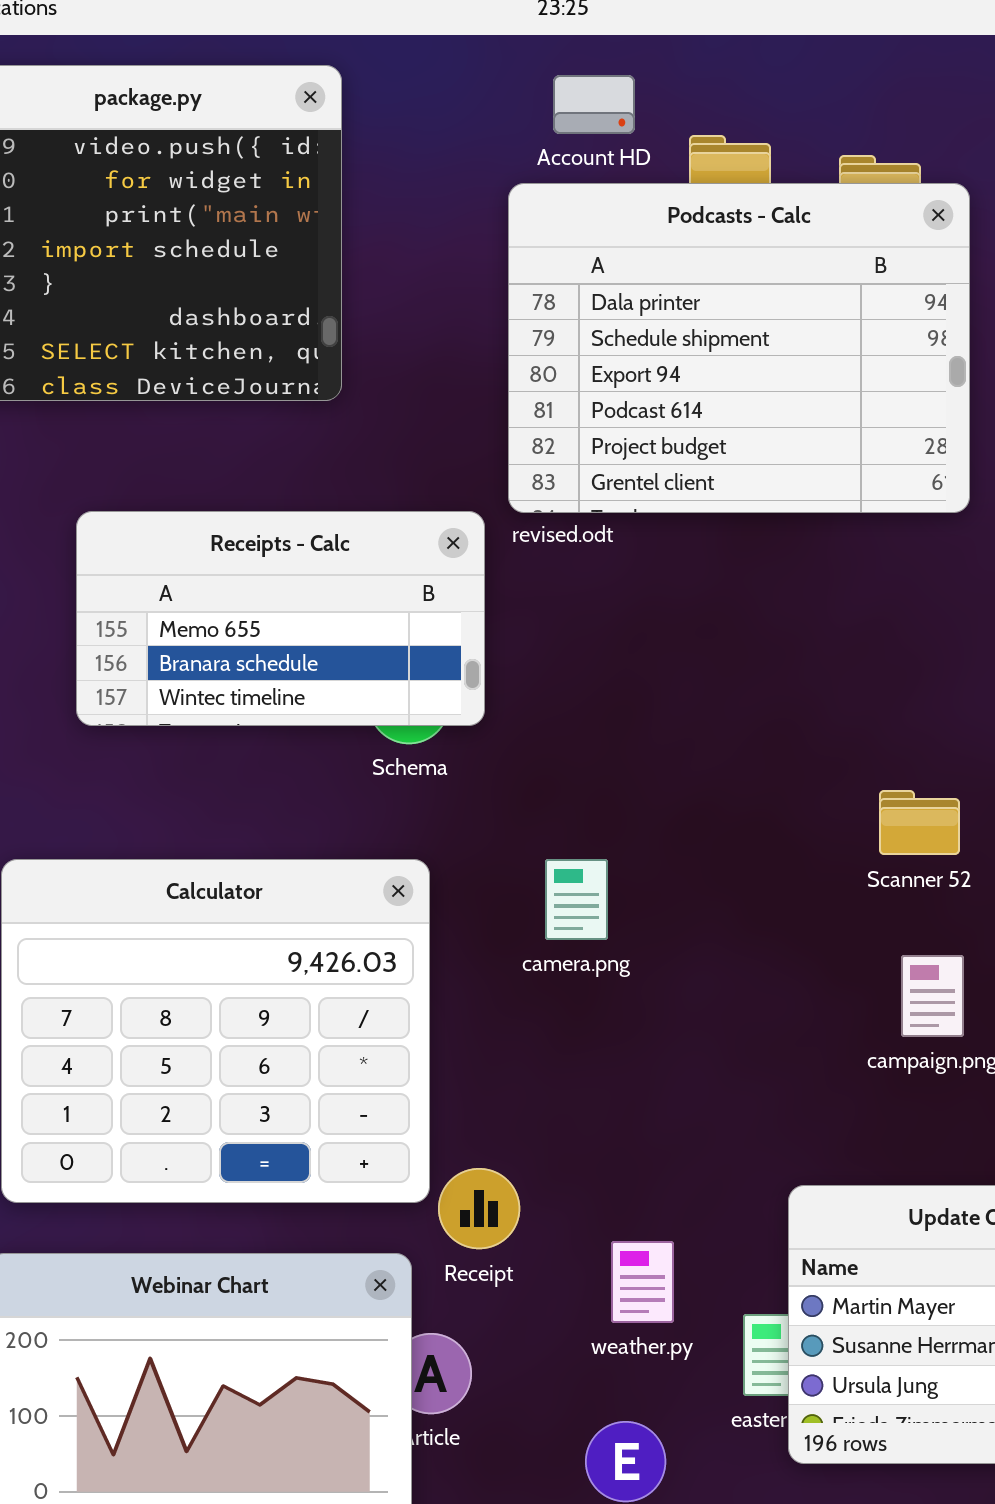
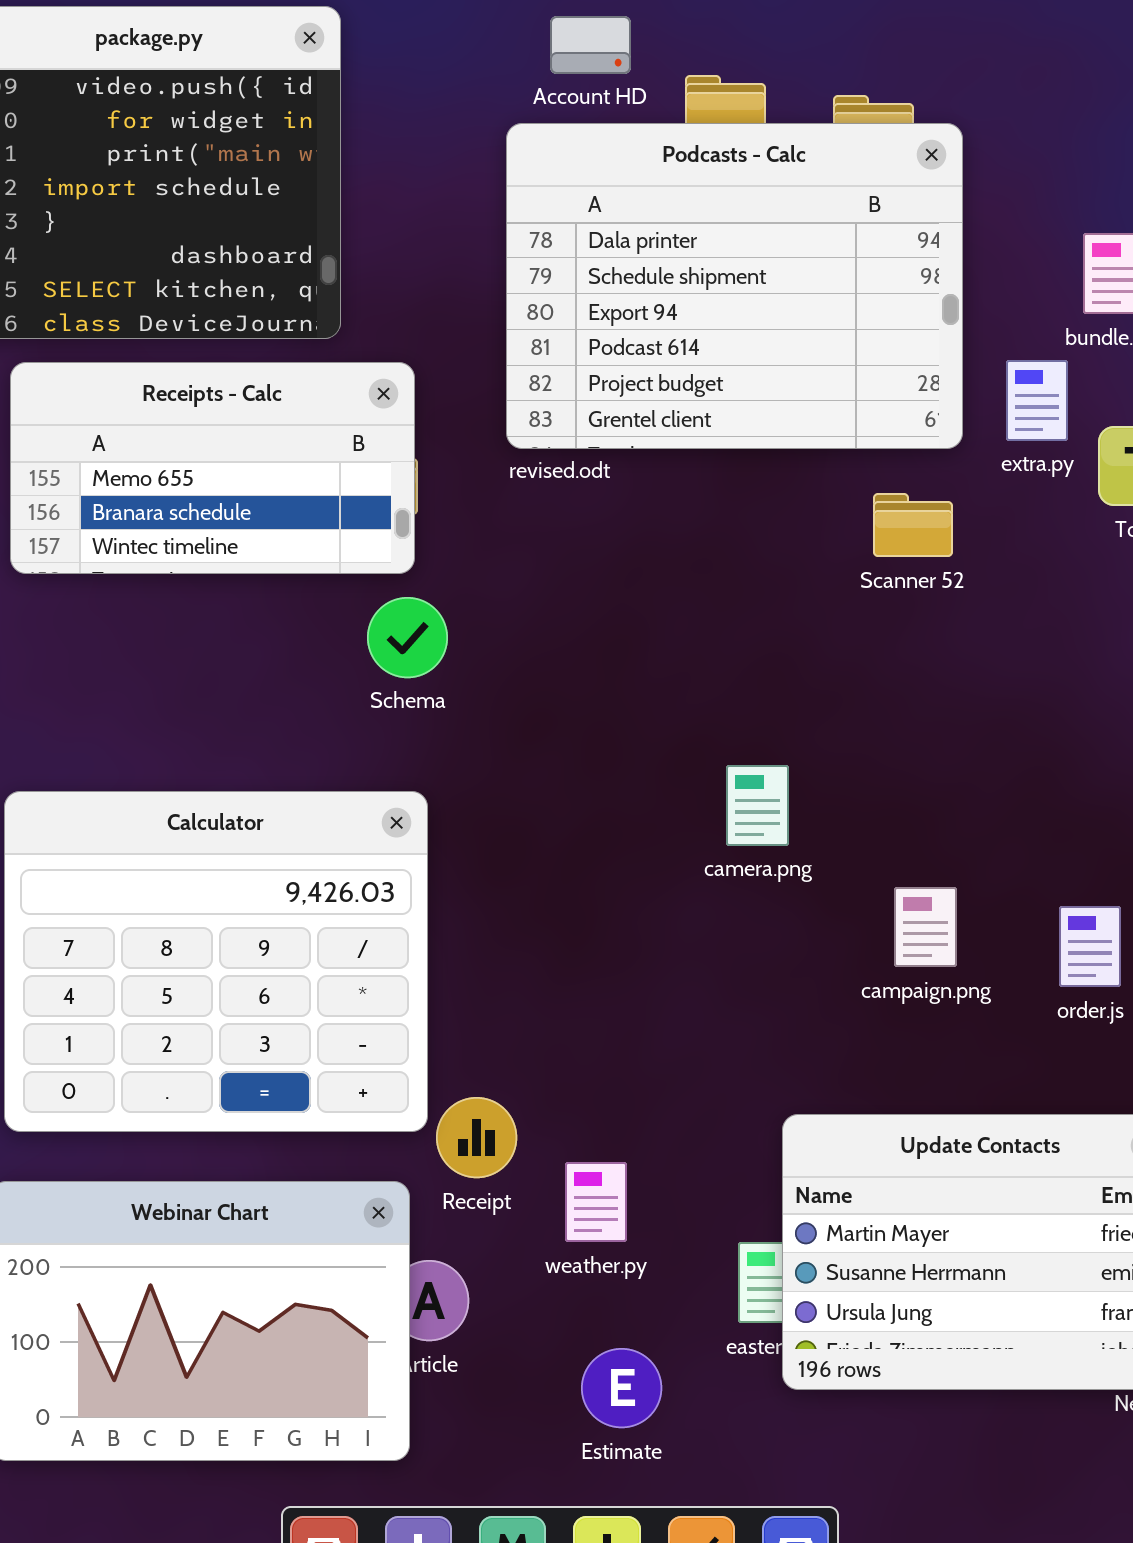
Receipts - Calc: [76,511,485,726] -> [10,362,415,574], moved
Scanner 52: [879,790,960,855] -> [873,493,953,557], moved
camera.png: [545,859,608,940] -> [726,765,789,846], moved
weather.py: [611,1241,674,1323] -> [565,1162,627,1242], moved

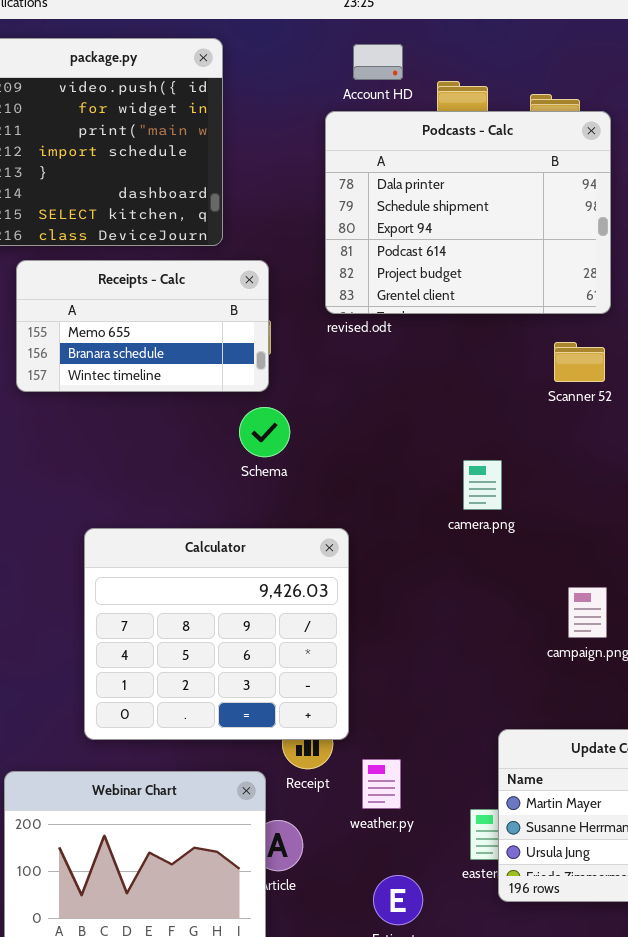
camera.png: [726,765,789,846] -> [463,460,502,510], moved
Calculator: [4,791,428,1132] -> [84,528,349,740], moved

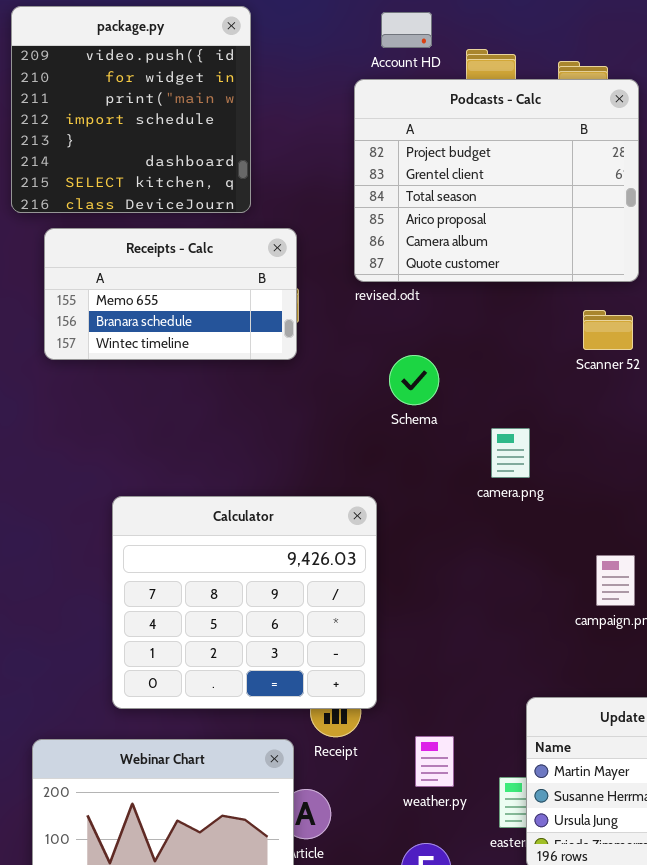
Podcasts - Calc: [325,111,611,314] -> [354,79,639,282], scrolled down 4 rows
Schema: [239,407,290,457] -> [389,355,439,405], moved
weather.py: [362,759,401,809] -> [415,736,454,787], moved

